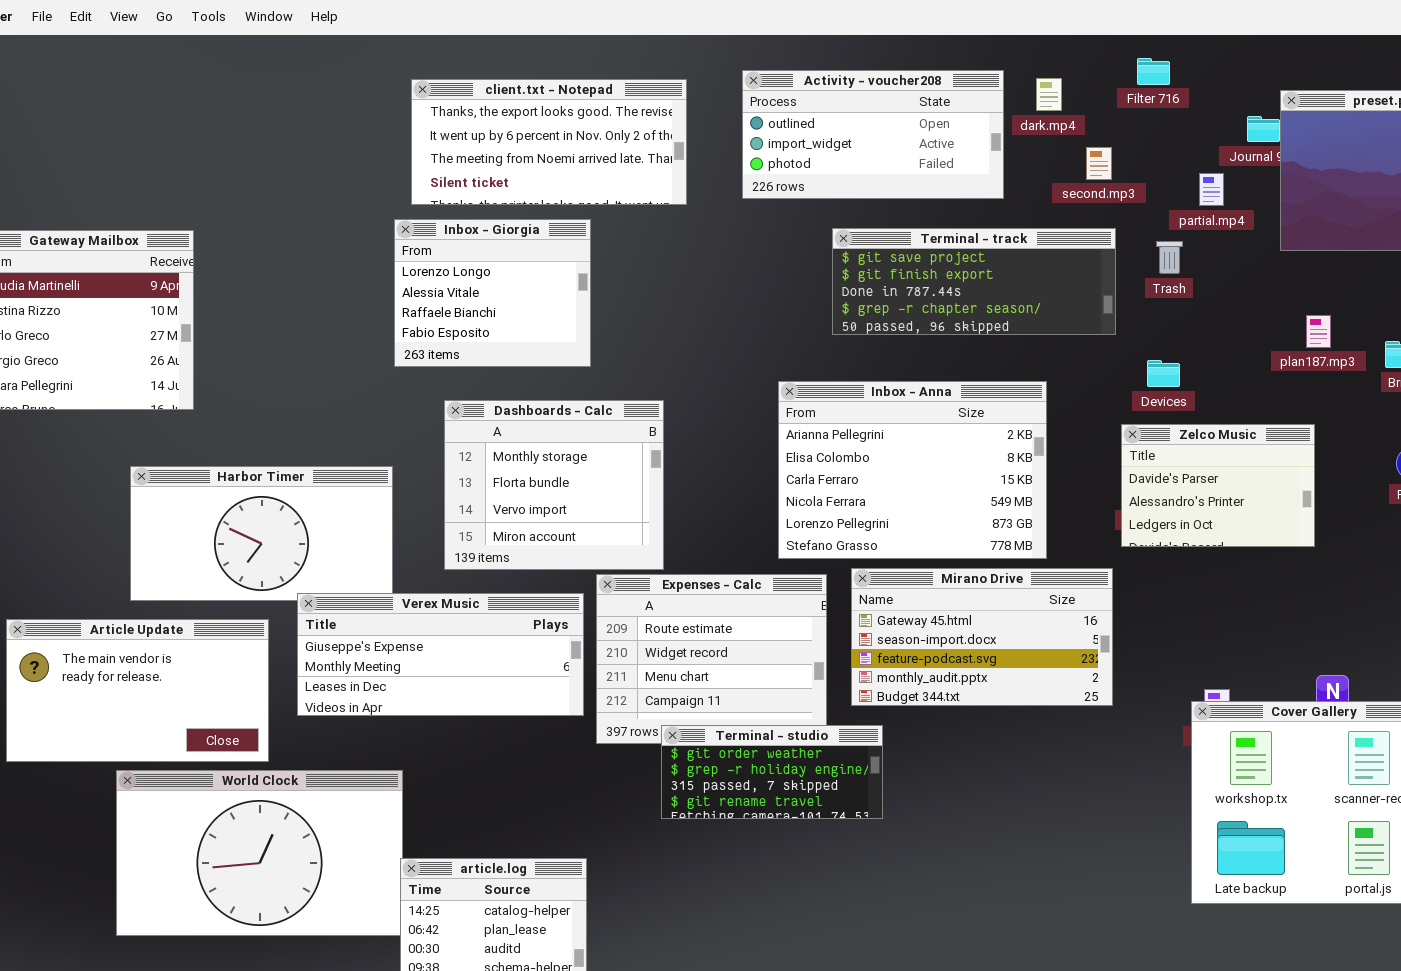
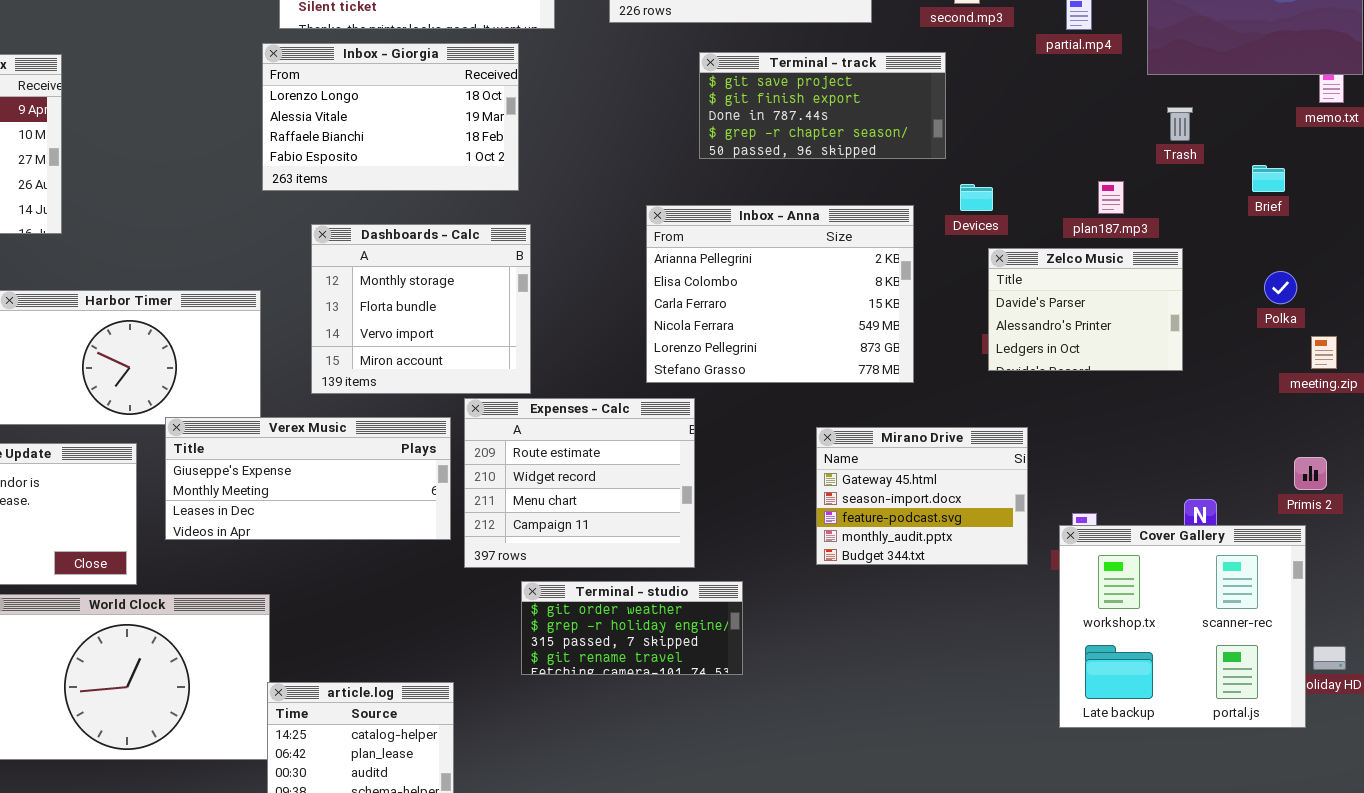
Inbox - Giorgia: [394,219,591,367] -> [262,43,519,191], resized
Terminal - track: [832,228,1116,335] -> [699,52,946,159], resized
Trash: [1156,241,1183,274] -> [1167,107,1193,141], moved
plan187.mp3: [1306,315,1331,348] -> [1098,181,1124,214], moved
Devices: [1147,360,1180,387] -> [960,184,993,211], moved
Mirano Drive: [851,568,1113,706] -> [816,427,1028,565], moved, resized
Terminal - studio: [661,725,883,819] -> [521,581,743,675], moved

